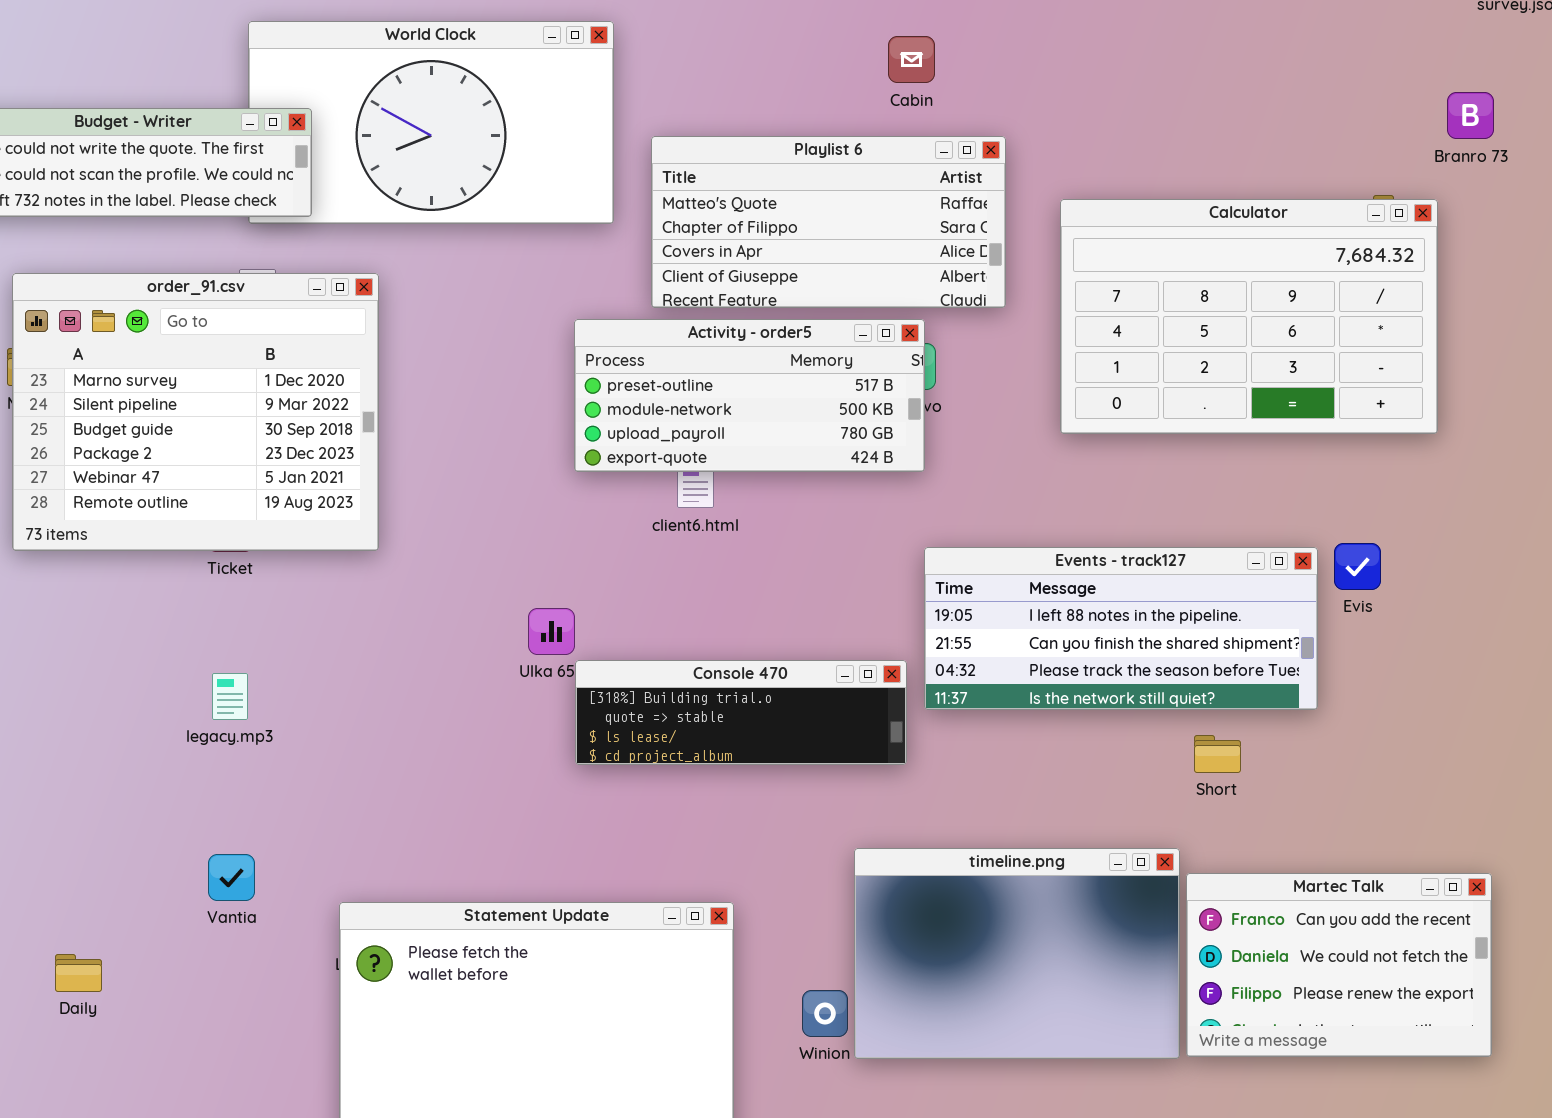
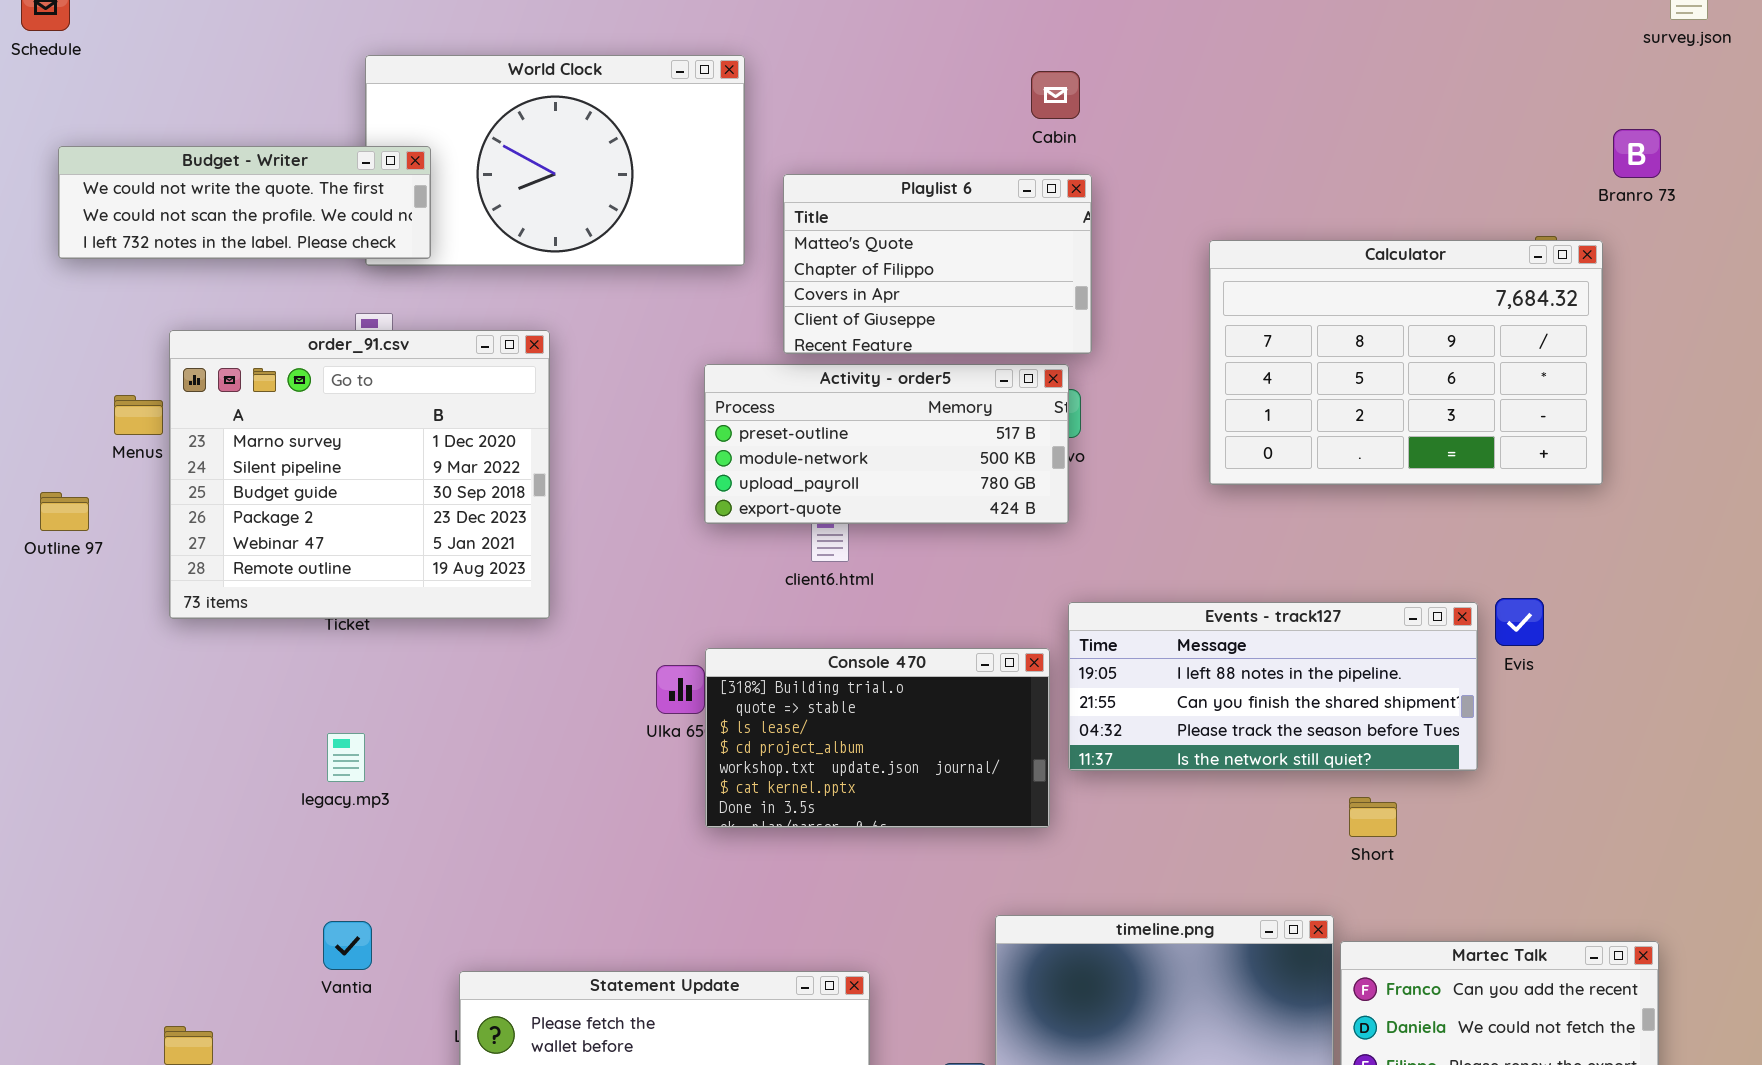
Playlist 6: [651,136,1006,308] -> [783,174,1092,354], resized
order_91.csv: [12,273,379,551] -> [169,330,550,619], moved
Console 470: [575,660,907,765] -> [705,648,1050,828], resized

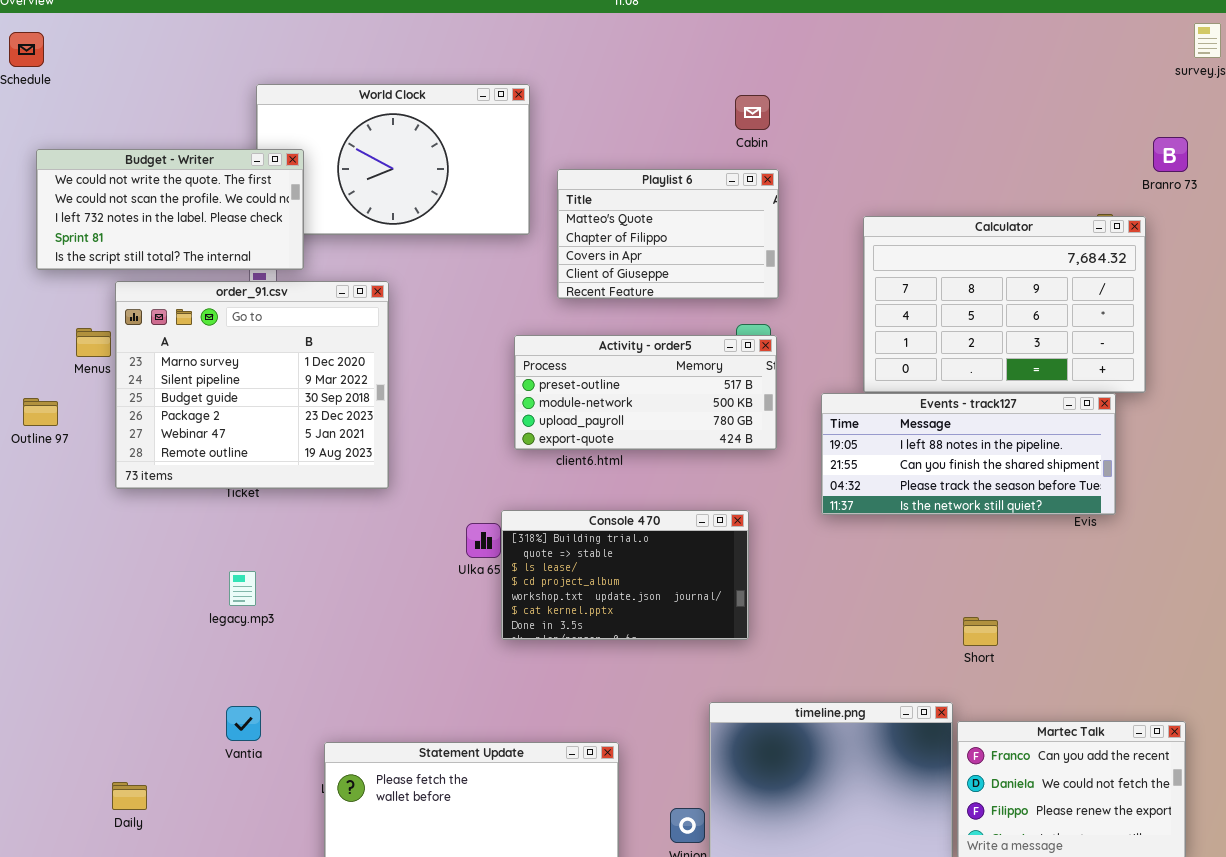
Budget - Writer: [58,146,431,259] -> [36,149,304,270], resized
Activity - order5: [704,364,1069,524] -> [514,335,777,450], moved
Events - track127: [1068,602,1478,771] -> [821,393,1116,515], moved

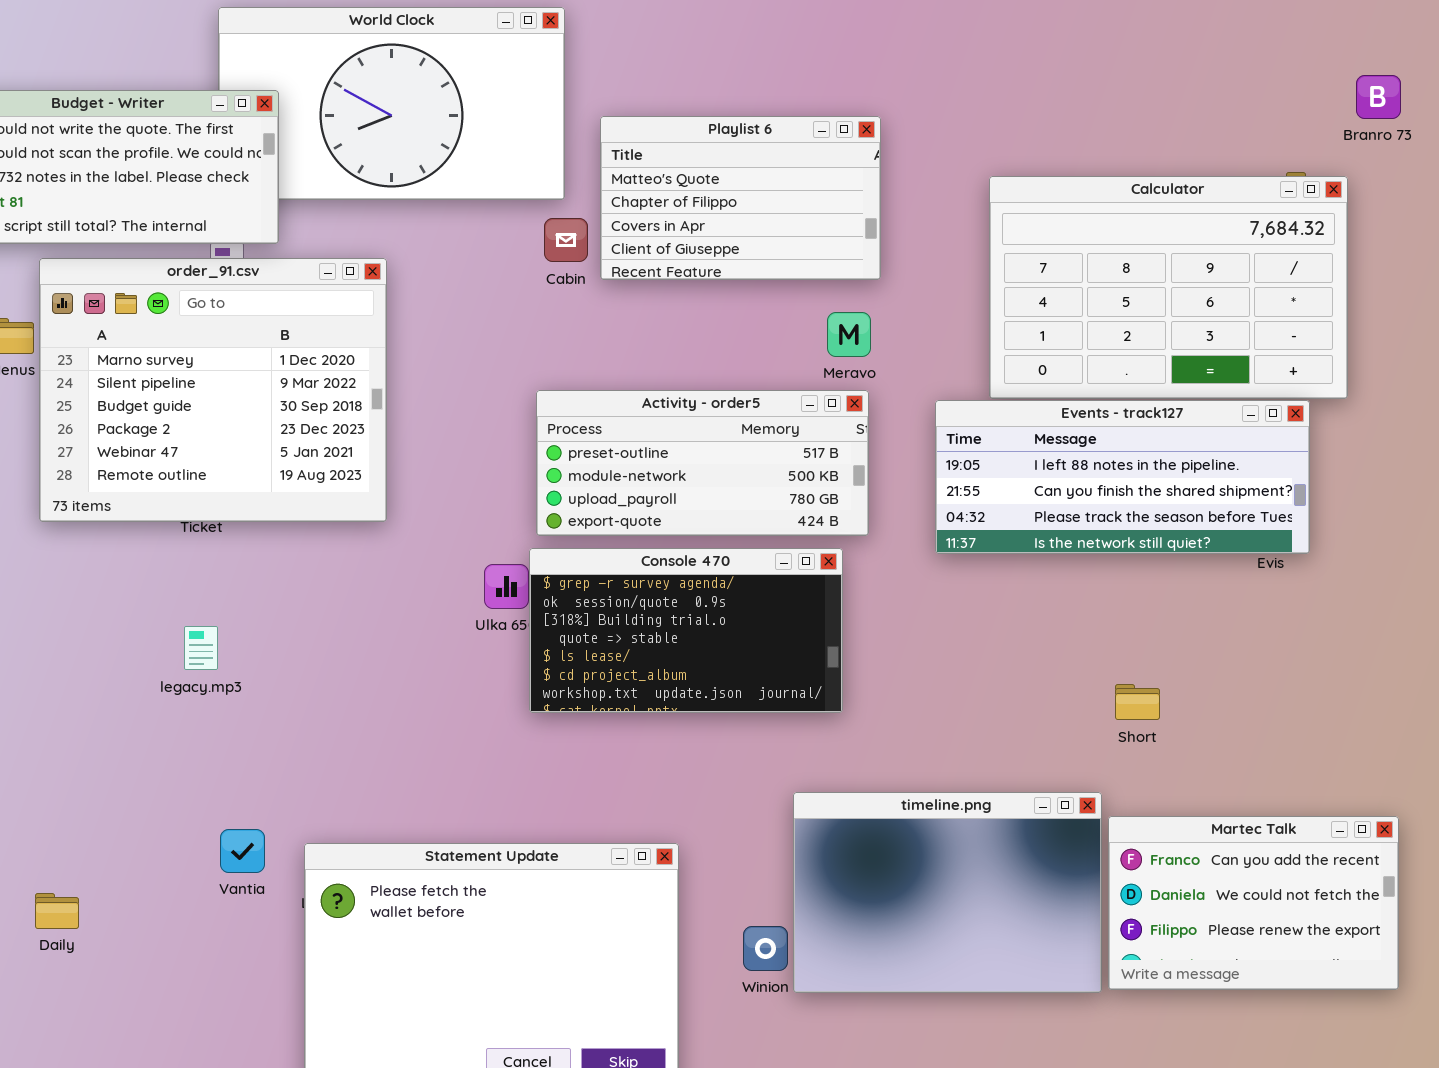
Cabin: [735,95,770,130] -> [544,218,588,262], moved
Activity - order5: [514,335,777,450] -> [536,390,869,536], moved
Console 470: [501,510,749,640] -> [529,548,843,713], scrolled up 2 rows
Vantia: [226,706,261,741] -> [220,829,265,873], moved

